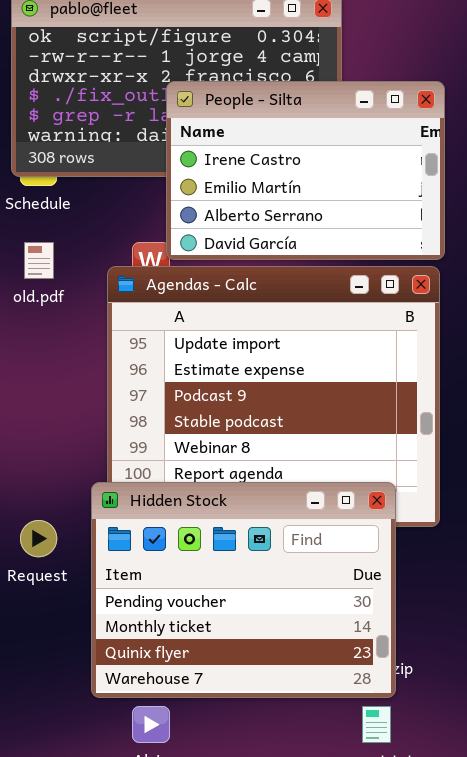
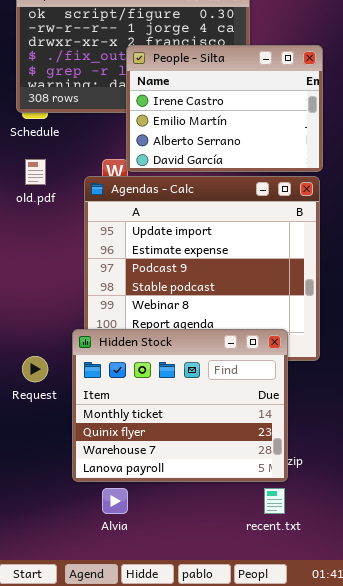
Hidden Stock: [91,482,396,698] -> [72,329,288,482], scrolled down 1 row

